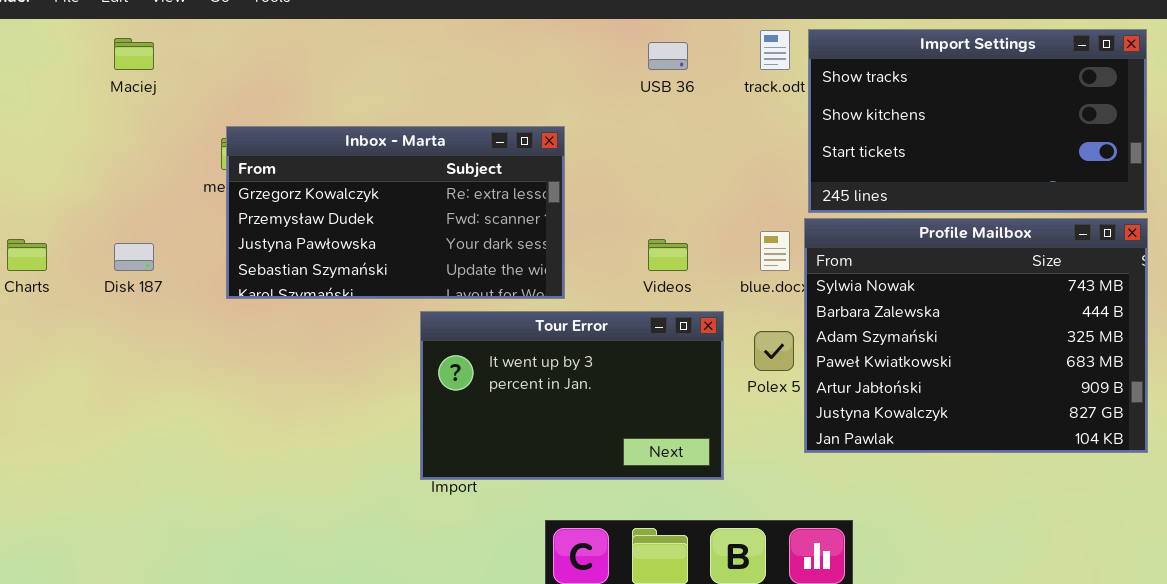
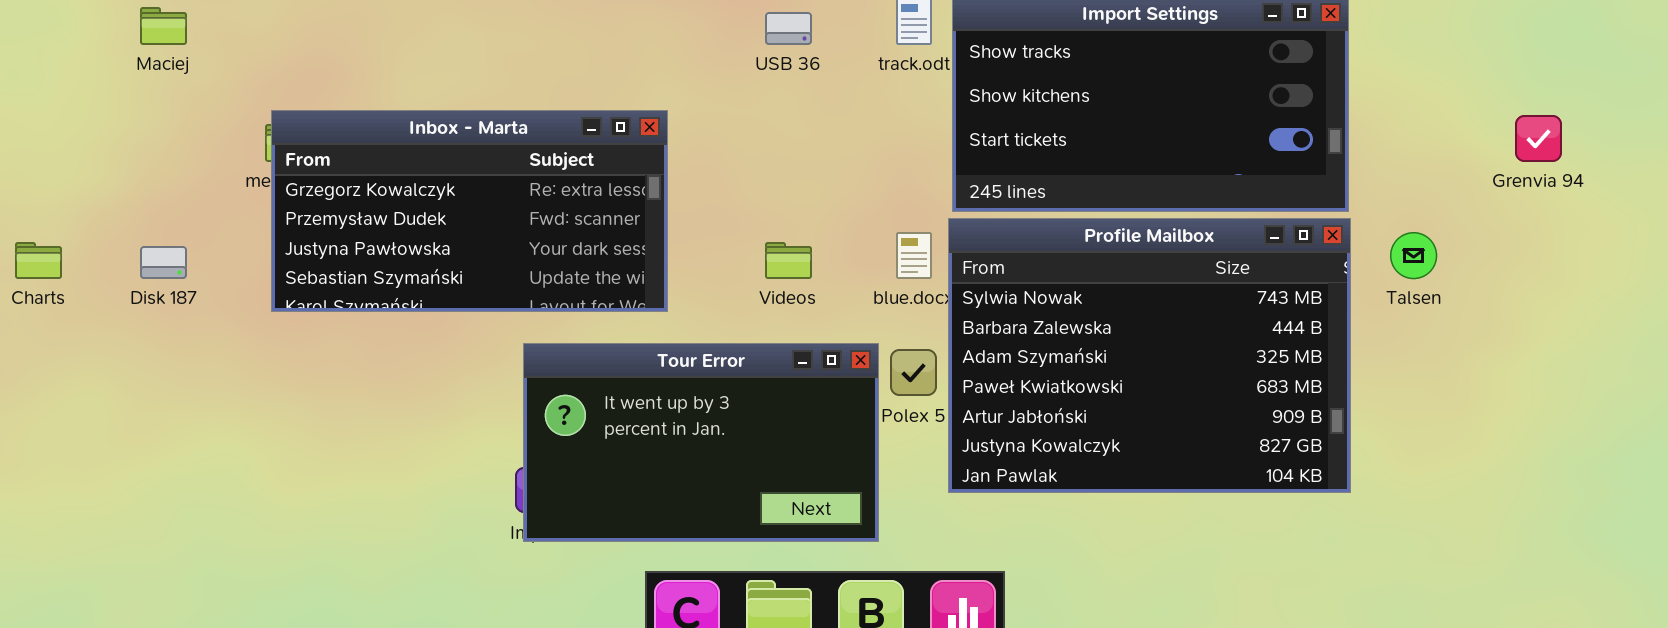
Tour Error: [420,311,724,480] -> [523,343,879,542], moved

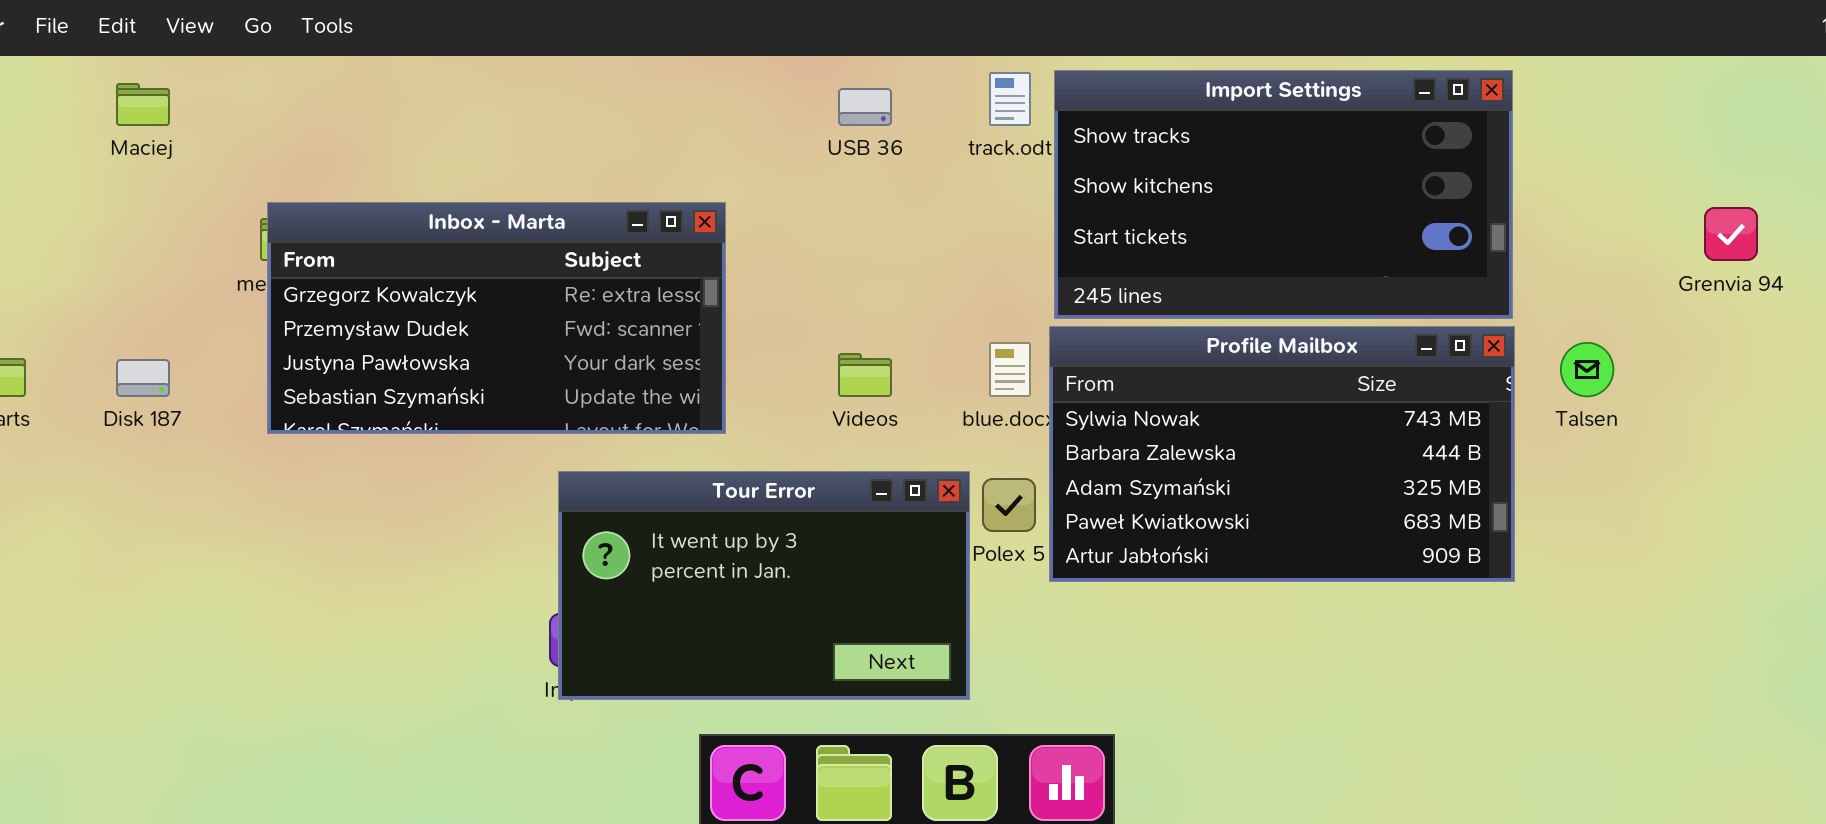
Profile Mailbox: [948,218,1351,493] -> [1049,326,1515,582], resized

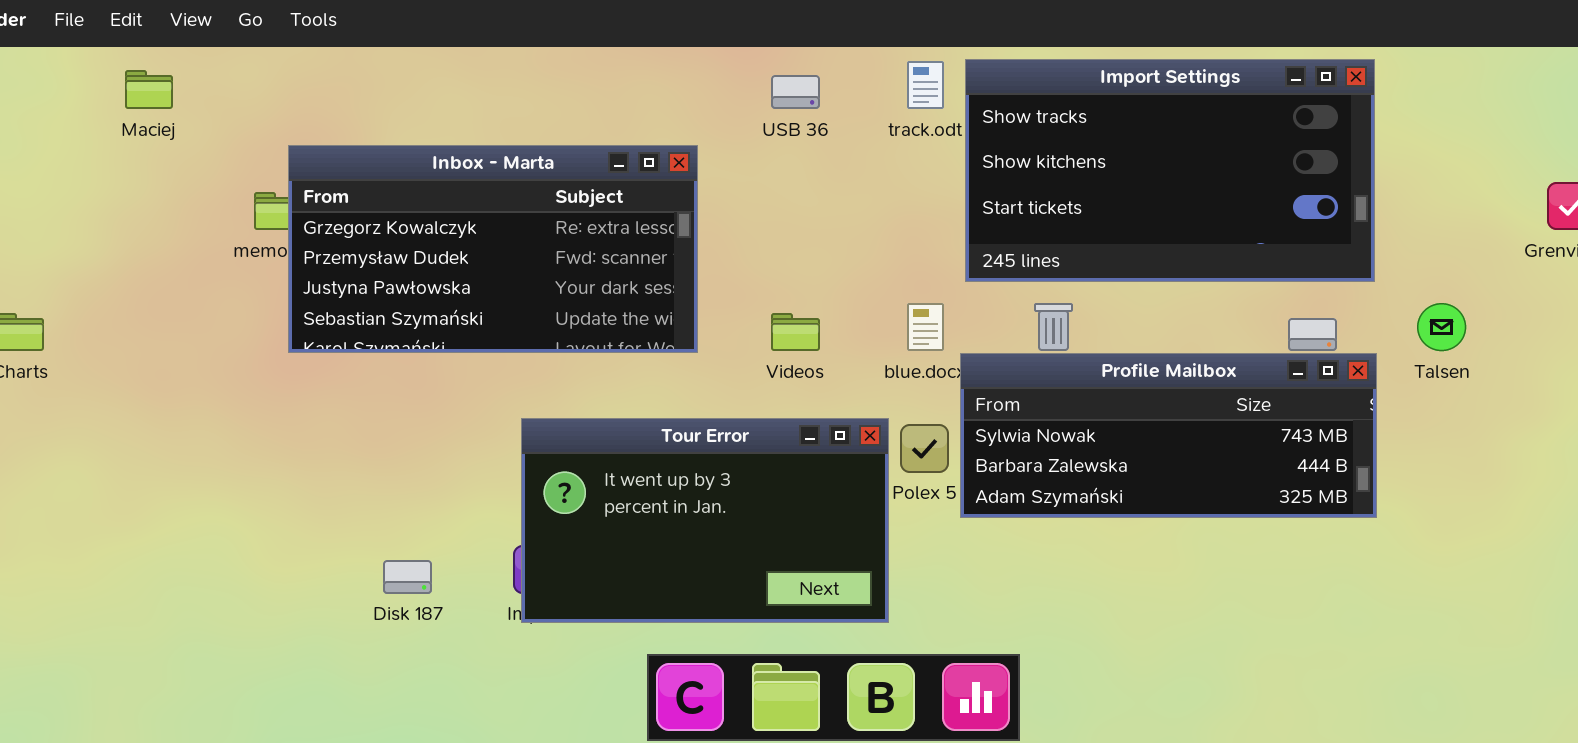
Inbox - Marta: [267,202,726,434] -> [288,145,698,353], moved
Profile Mailbox: [1049,326,1515,582] -> [960,353,1377,518], resized
Disk 187: [116,359,170,397] -> [383,560,432,594], moved

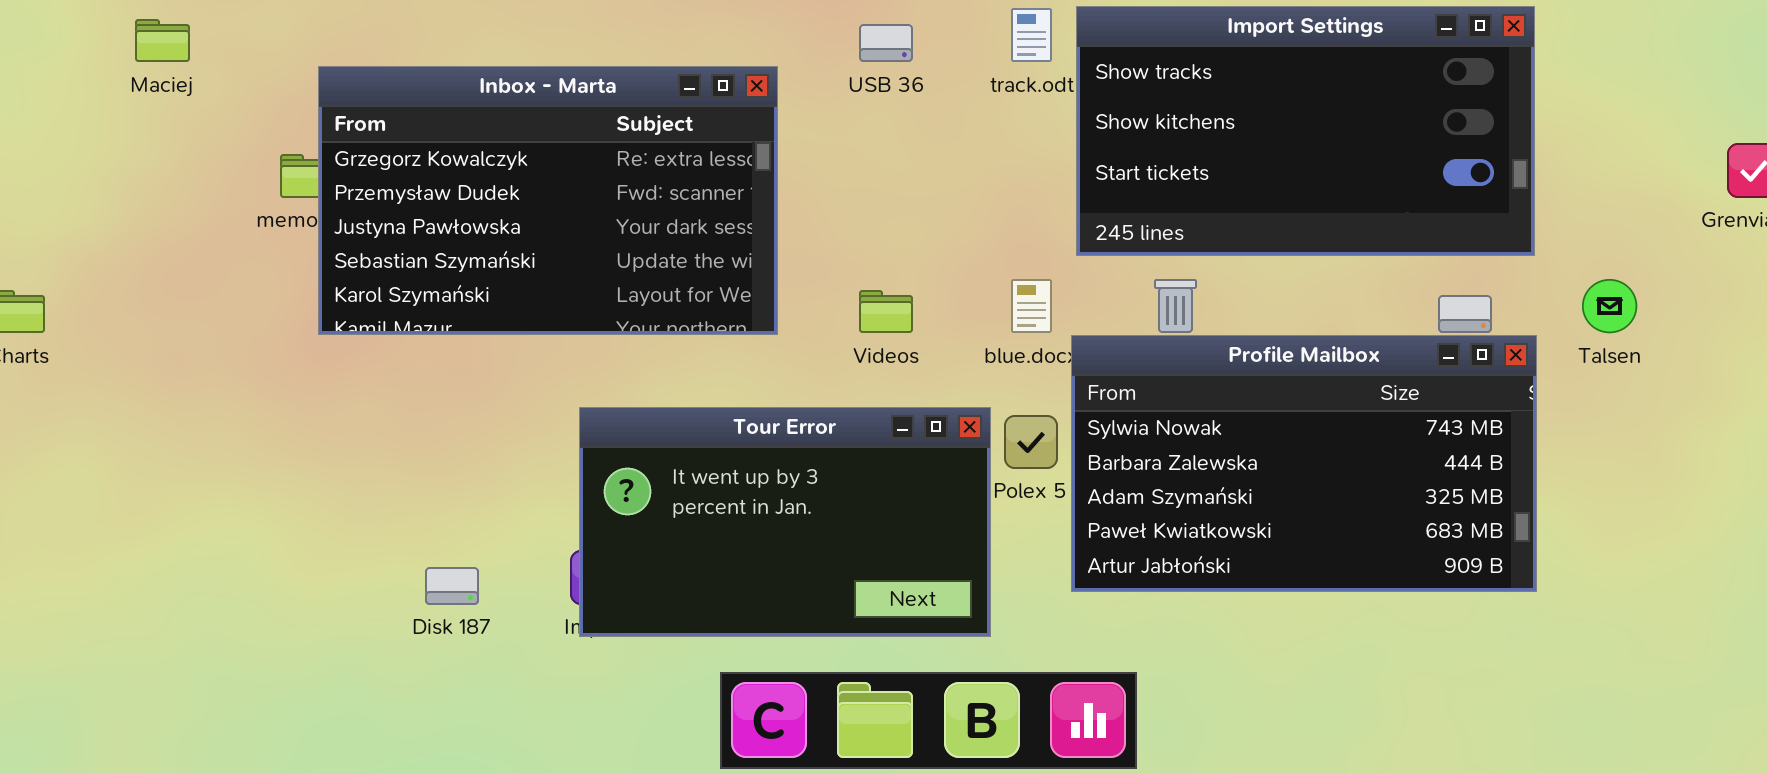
Inbox - Marta: [288,145,698,353] -> [318,66,778,335], resized
Profile Mailbox: [960,353,1377,518] -> [1071,335,1537,592], resized

